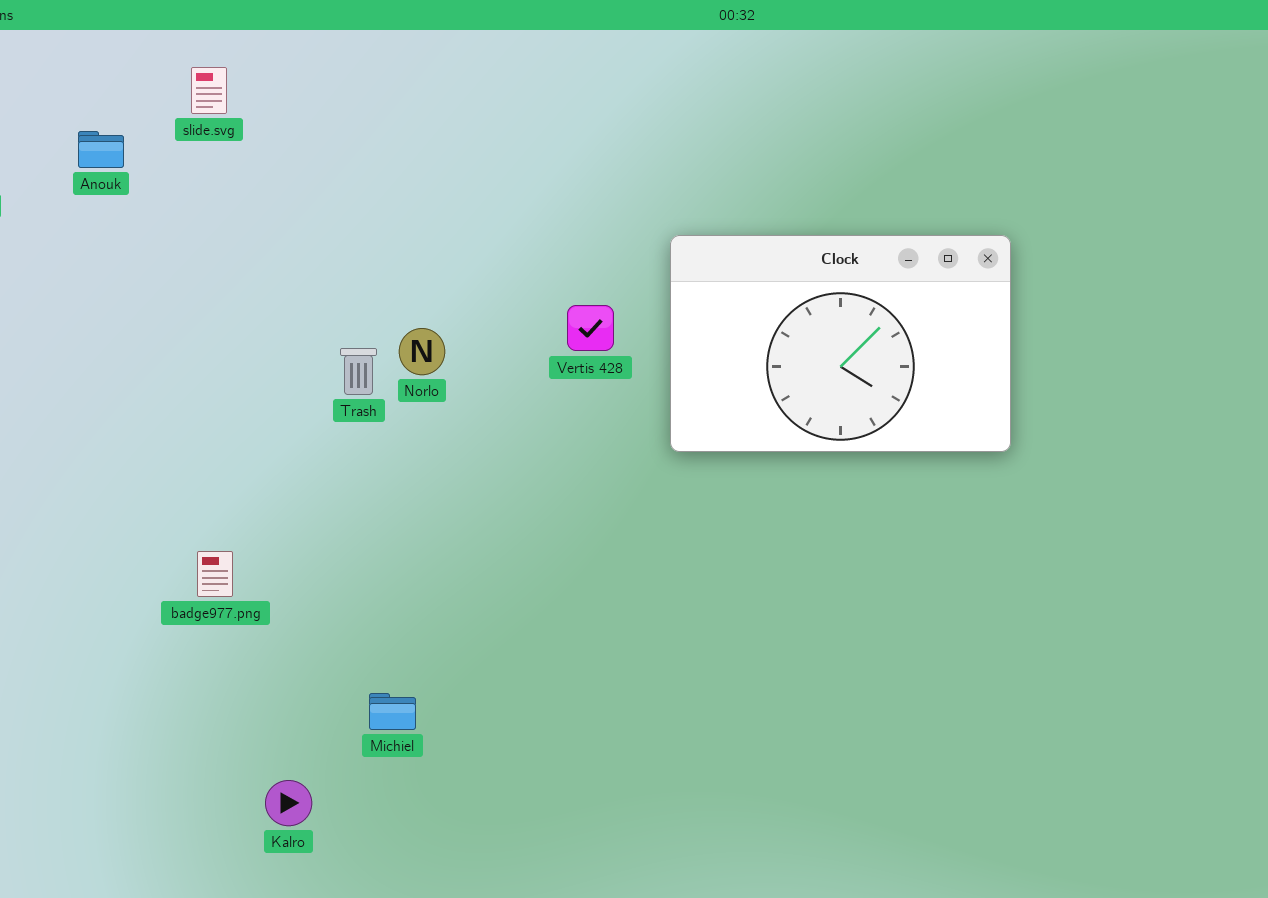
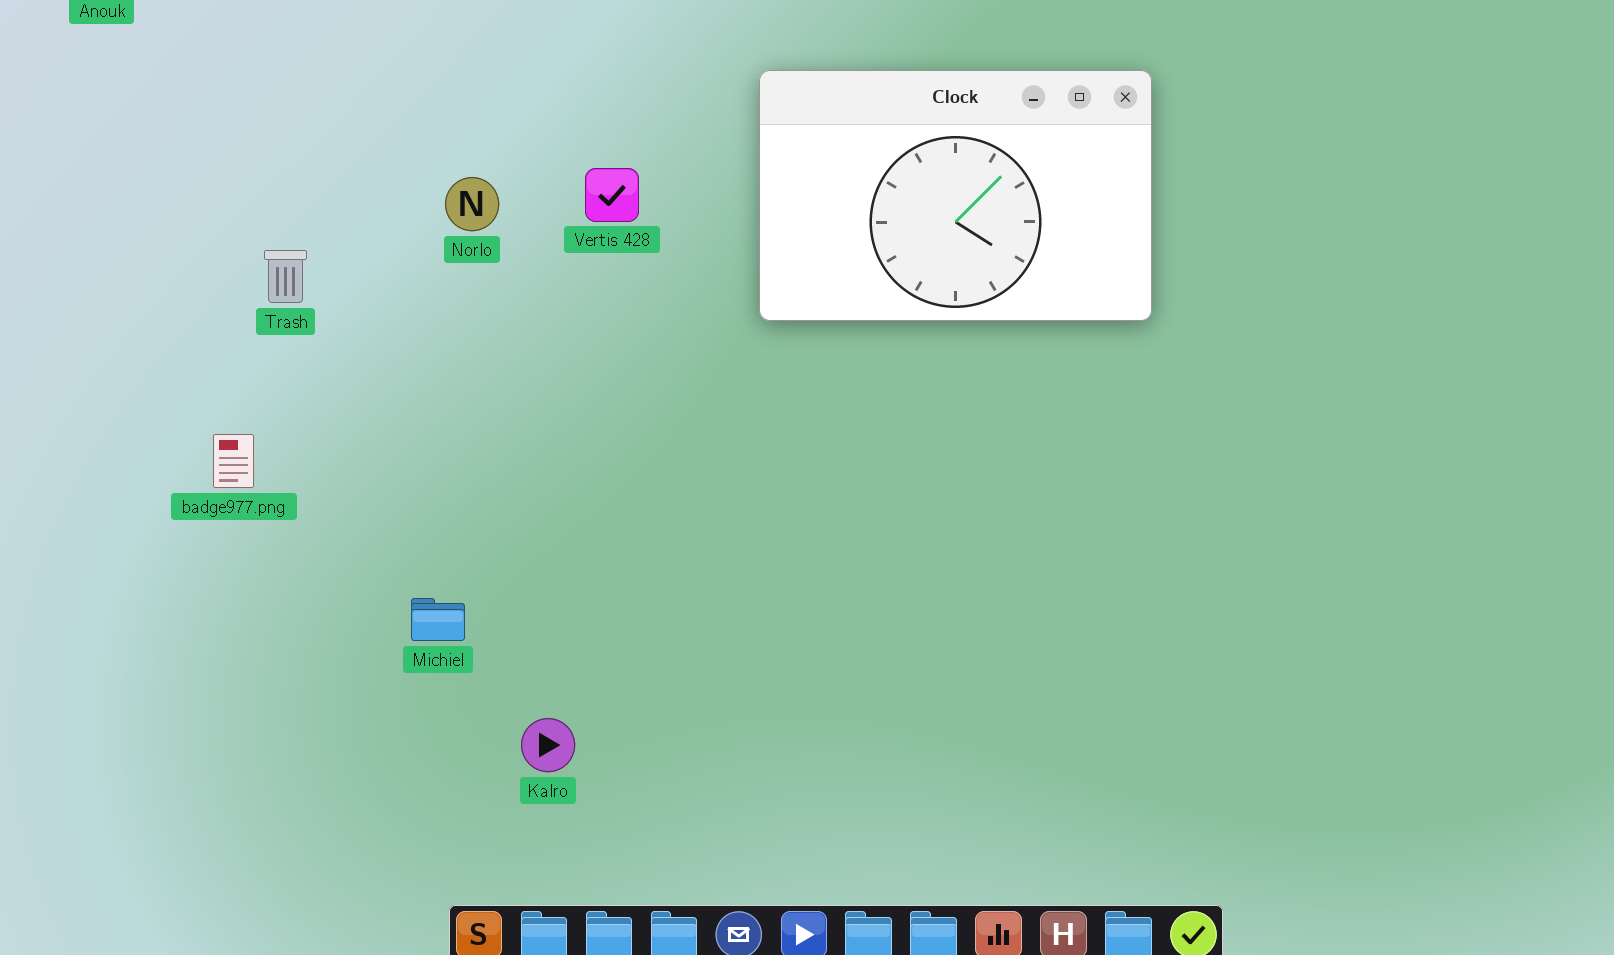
Vertis 428: [567,305,614,351] -> [585,168,639,222], moved
Trash: [340,348,377,395] -> [264,250,307,303], moved
Kalro: [265,780,312,826] -> [521,718,575,772], moved

